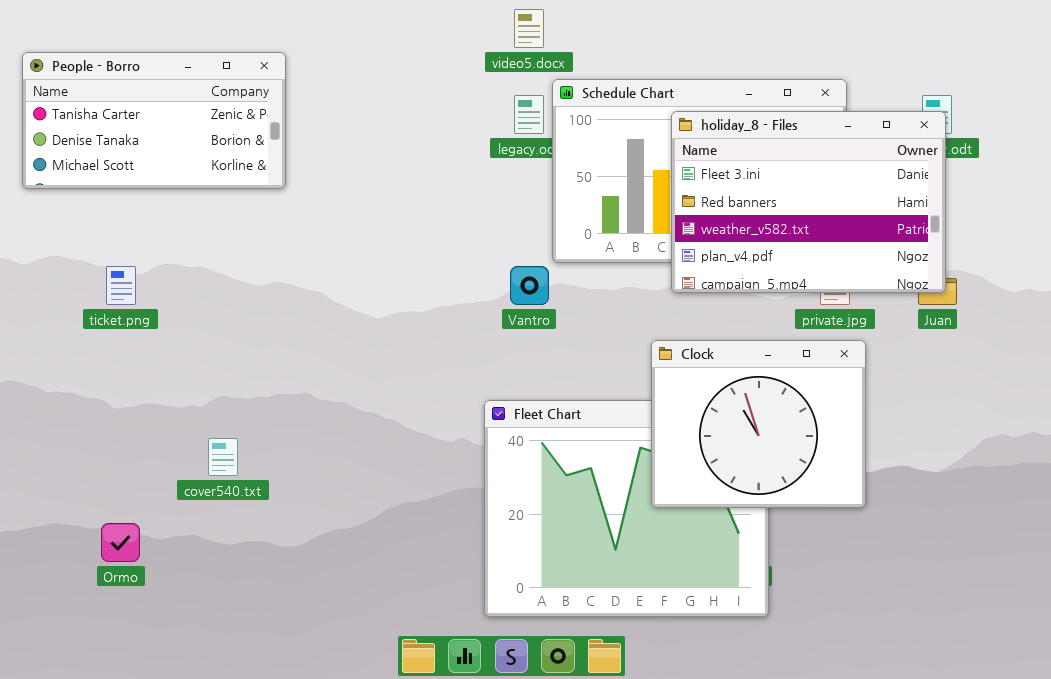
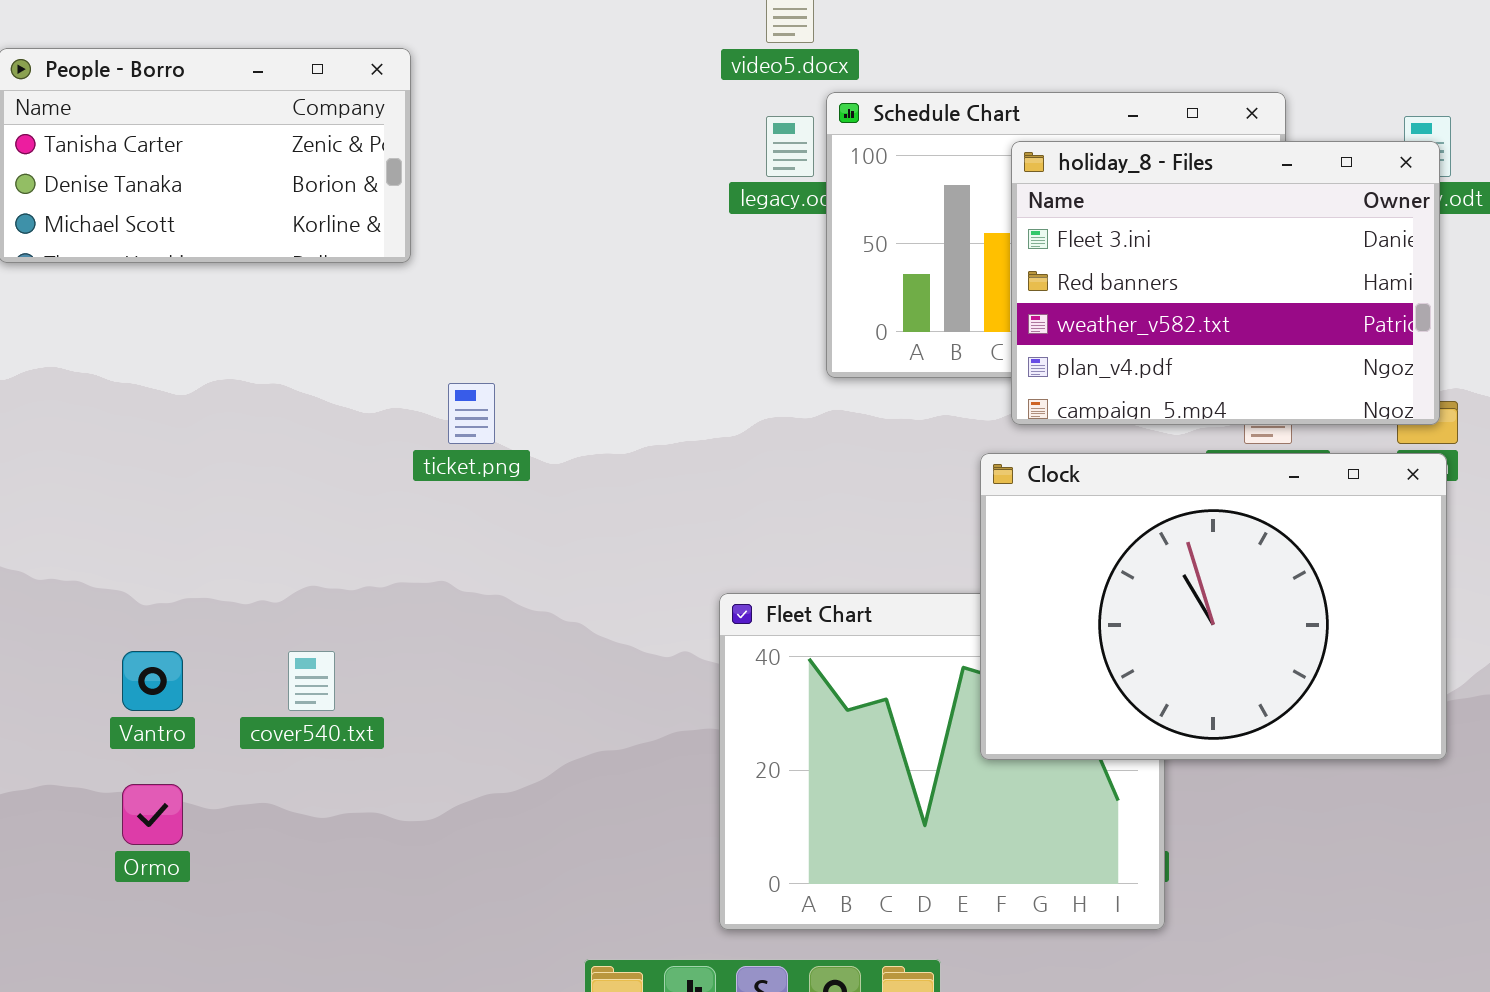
ticket.png: [106,266,136,305] -> [448,383,495,444], moved
Vantro: [510,266,549,305] -> [122,651,183,711], moved
Clock: [651,340,866,508] -> [980,453,1447,760], resized

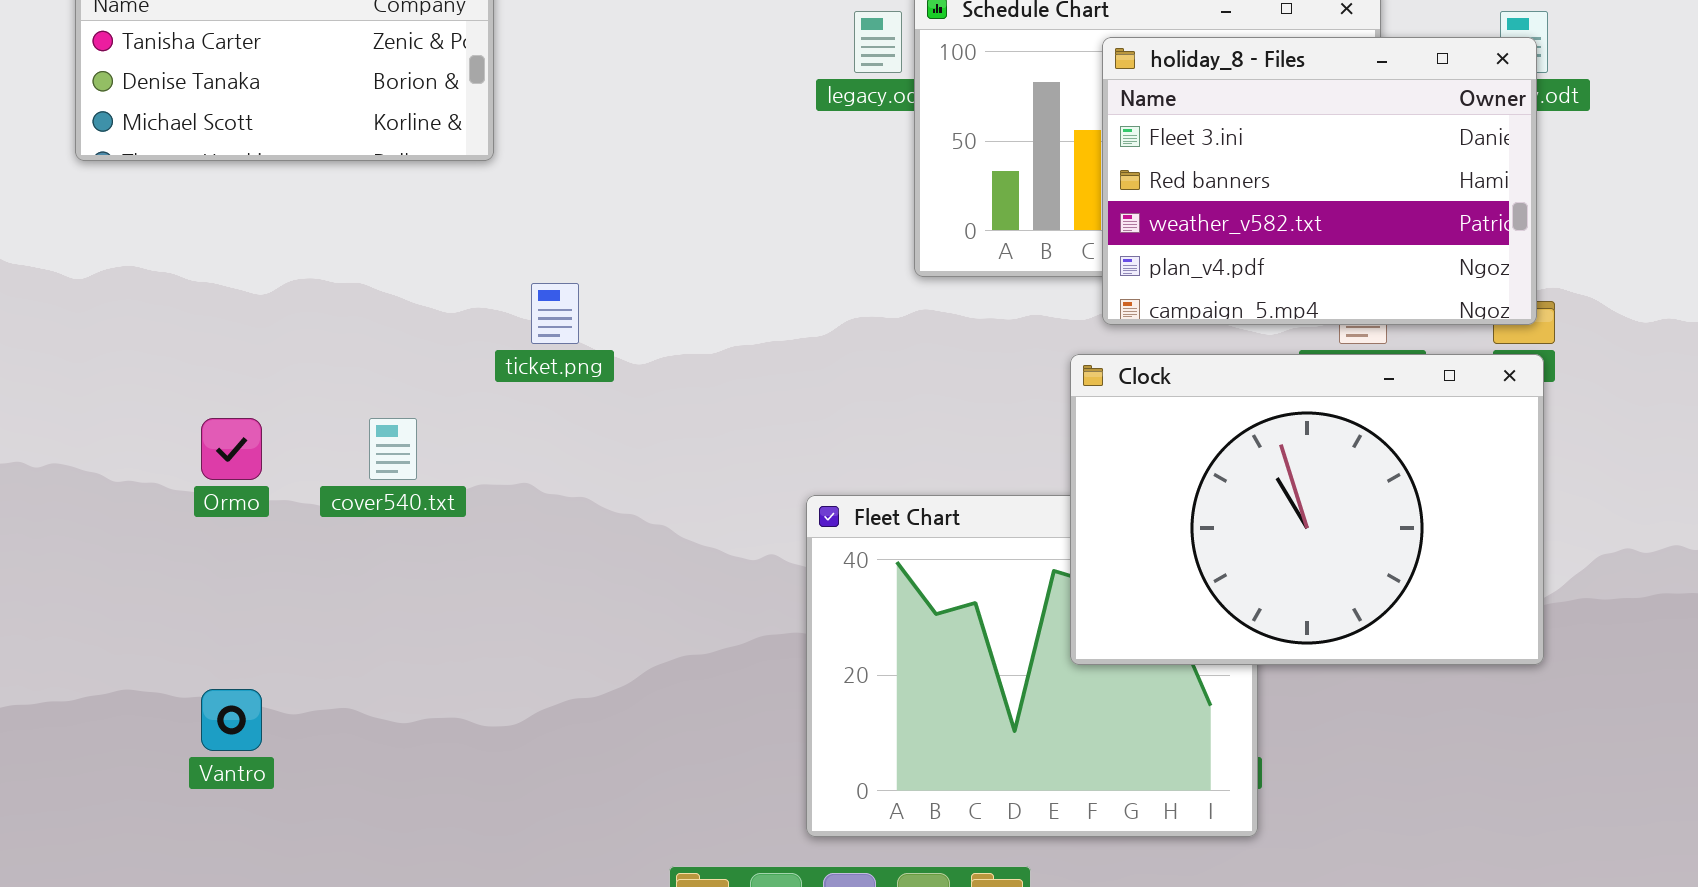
Vantro: [122,651,183,711] -> [201,689,262,751], moved
cover540.txt: [288,651,335,711] -> [369,418,417,480], moved
Ormo: [122,784,183,845] -> [201,418,262,480], moved

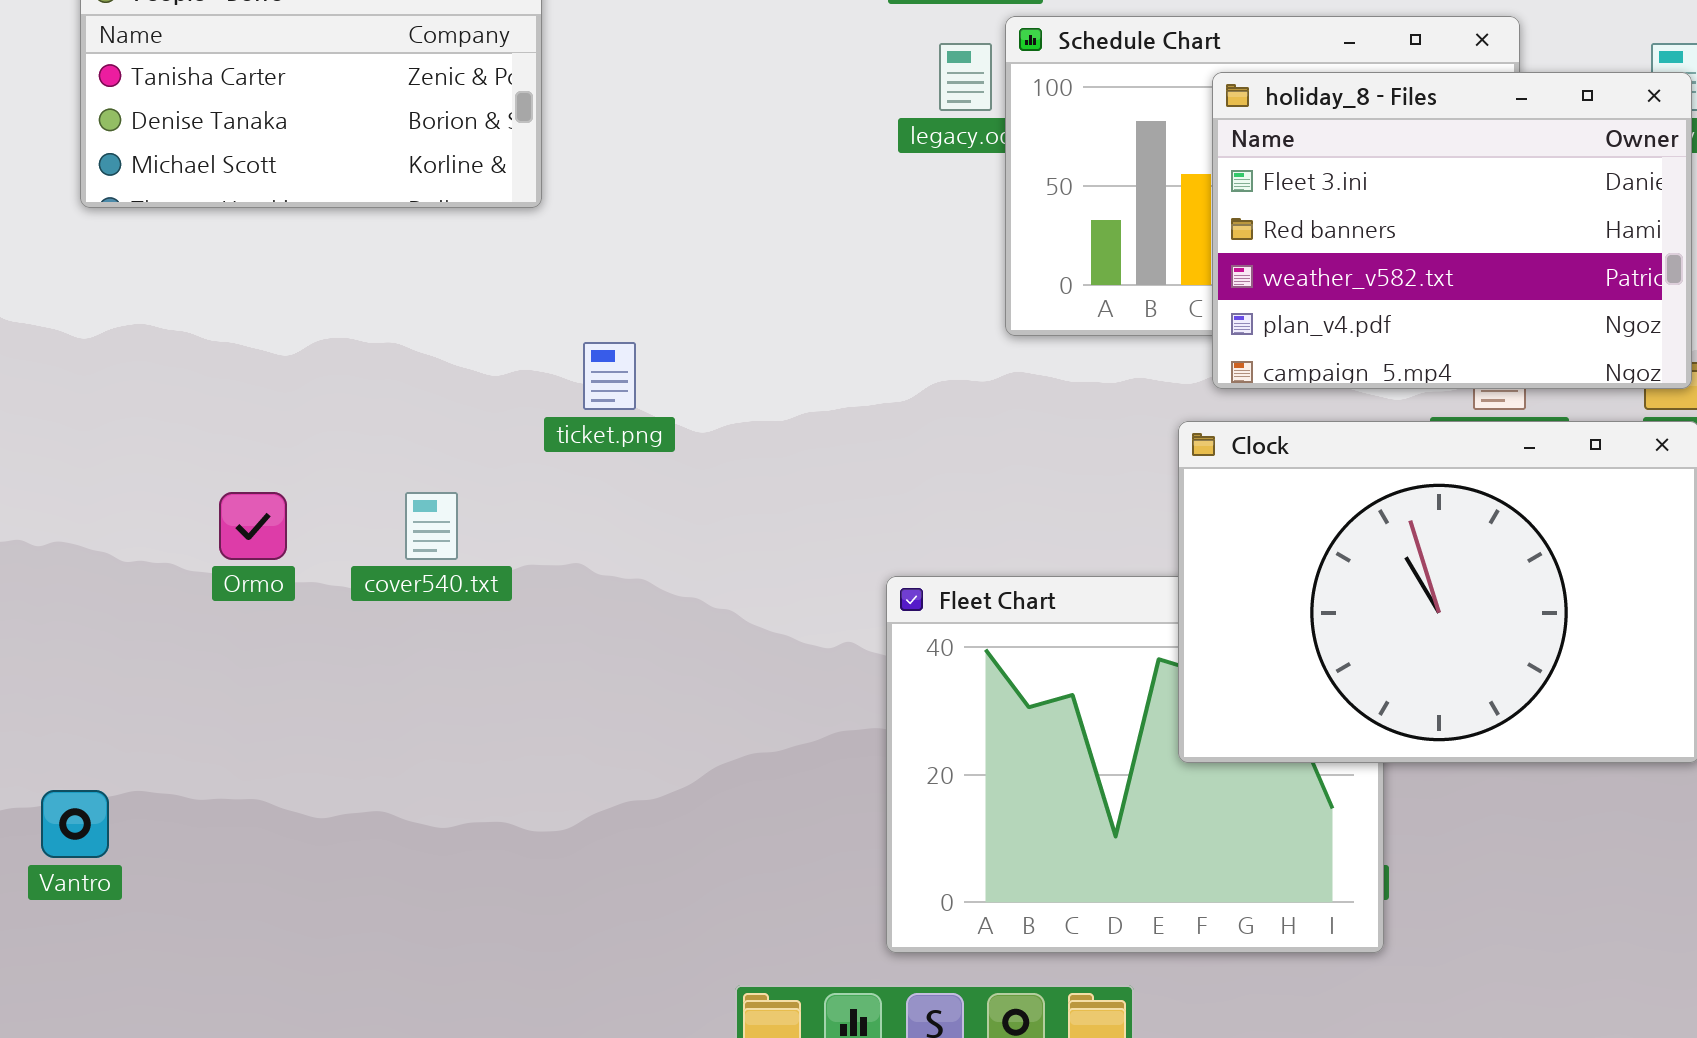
Vantro: [201,689,262,751] -> [41,790,109,858], moved

